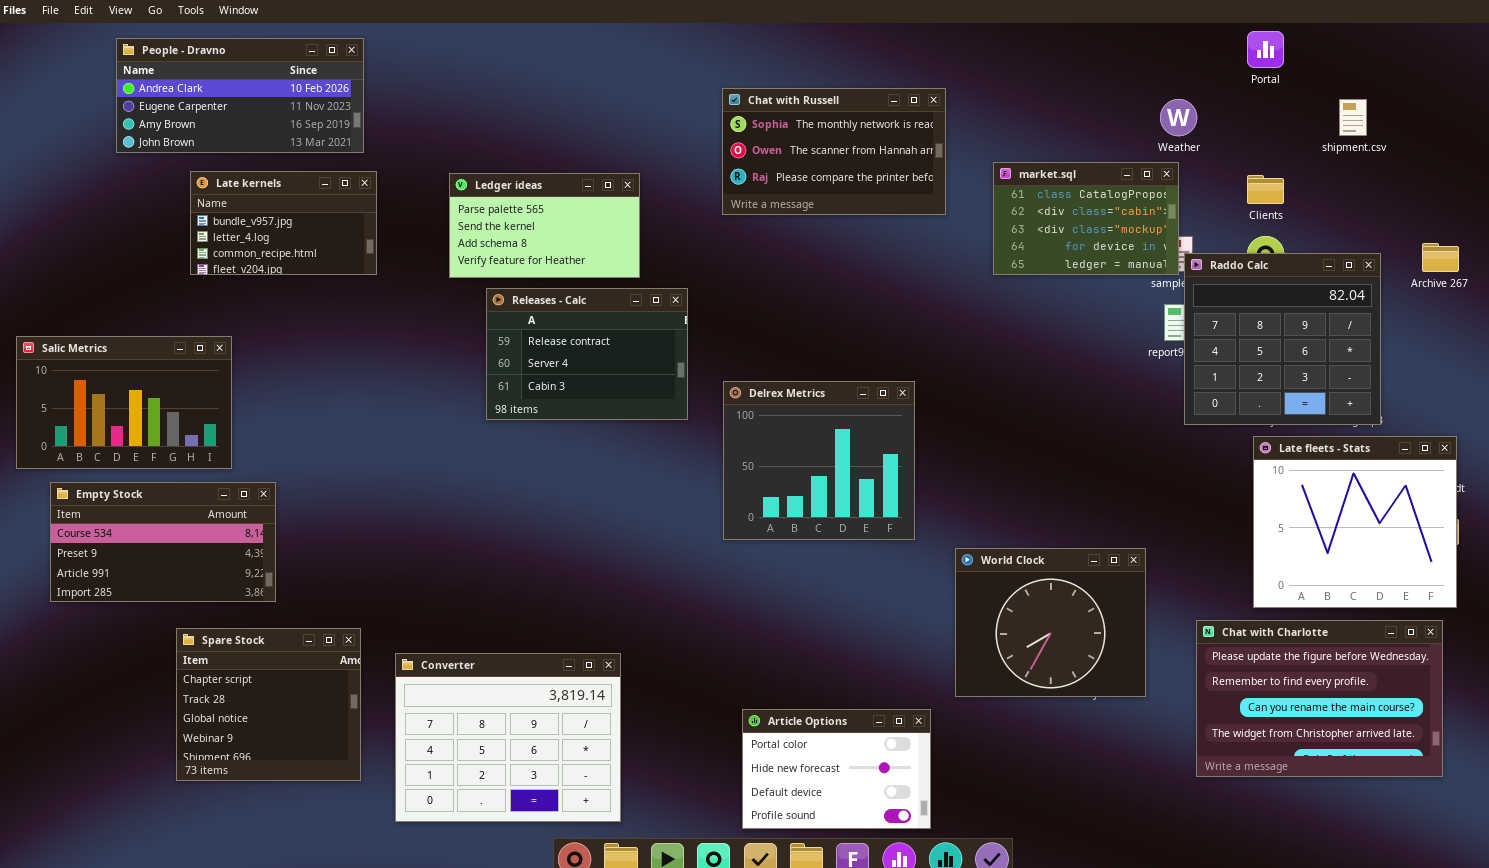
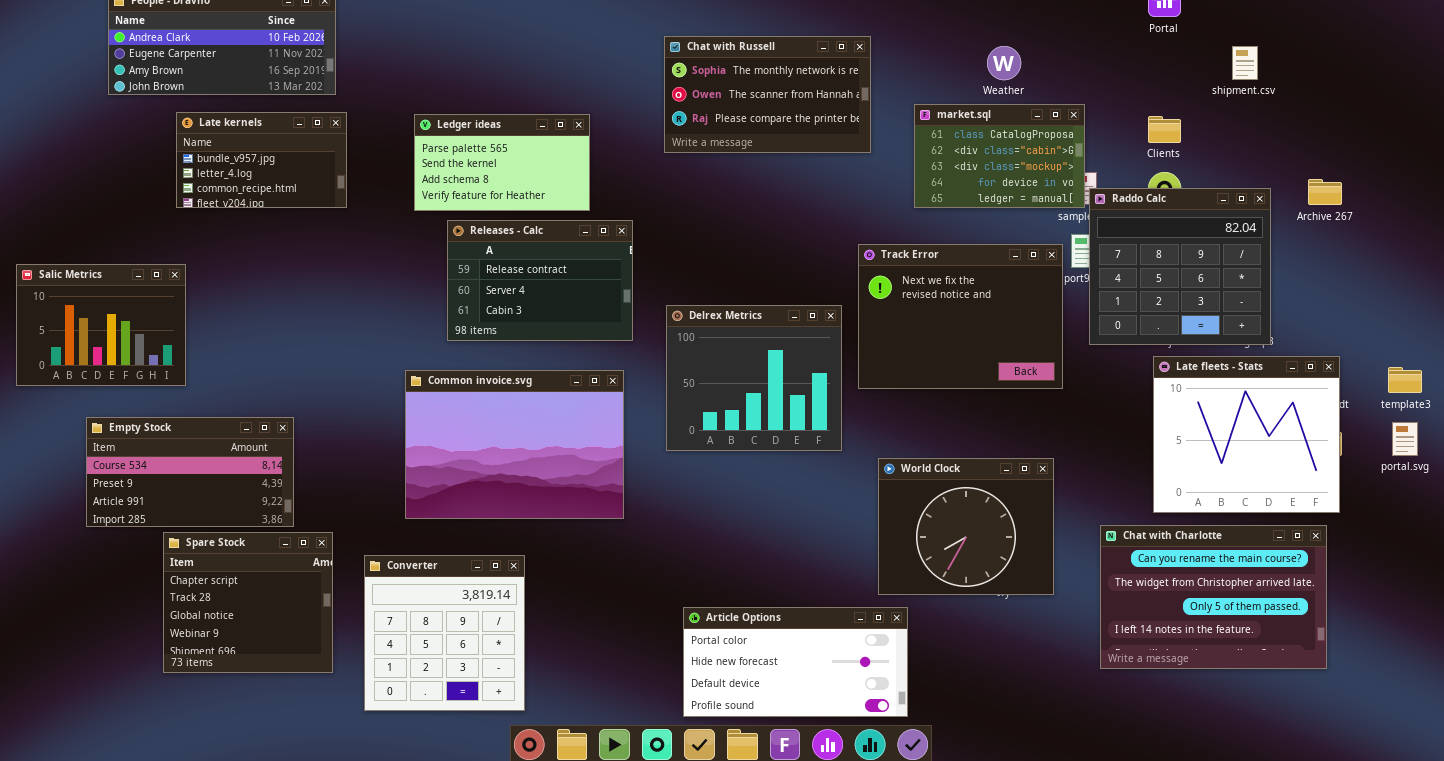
Weather: [1160,99,1197,136] -> [987,46,1021,80], moved
Track Error: none -> [858,244,1063,389], opened
Salic Metrics: [16,336,232,469] -> [16,264,186,386], resized
Common invoice.svg: none -> [405,370,624,519], opened
Empty Stock: [50,482,276,602] -> [86,417,294,527], moved
Chat with Charlotte: [1196,620,1443,777] -> [1100,525,1327,669], scrolled down 2 rows
Converter: [395,653,621,822] -> [364,555,525,711], resized
Article Options: [742,709,931,829] -> [683,607,908,717], resized

